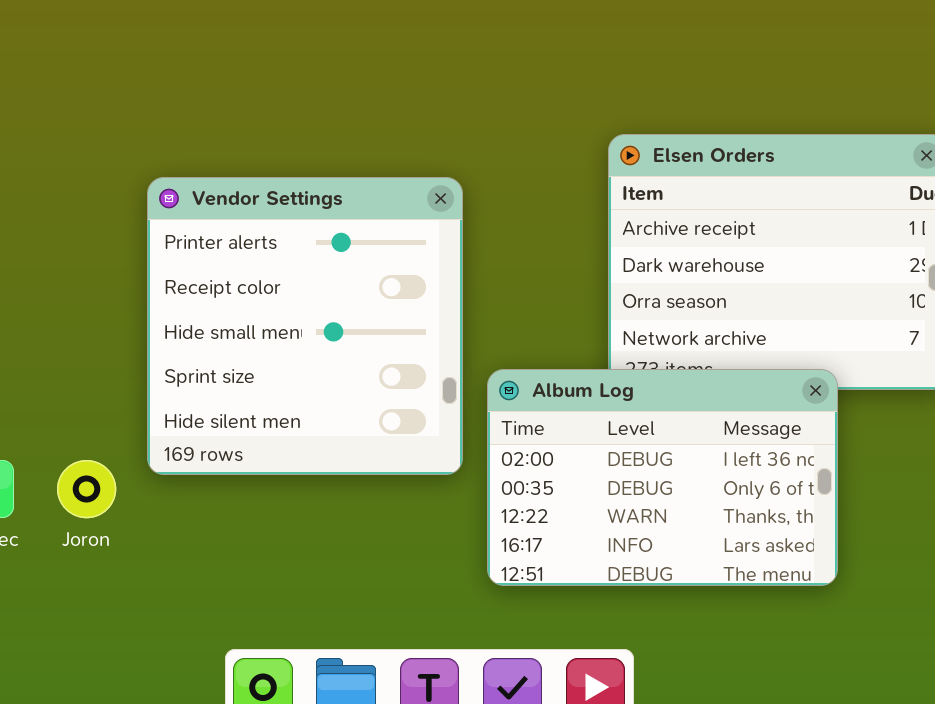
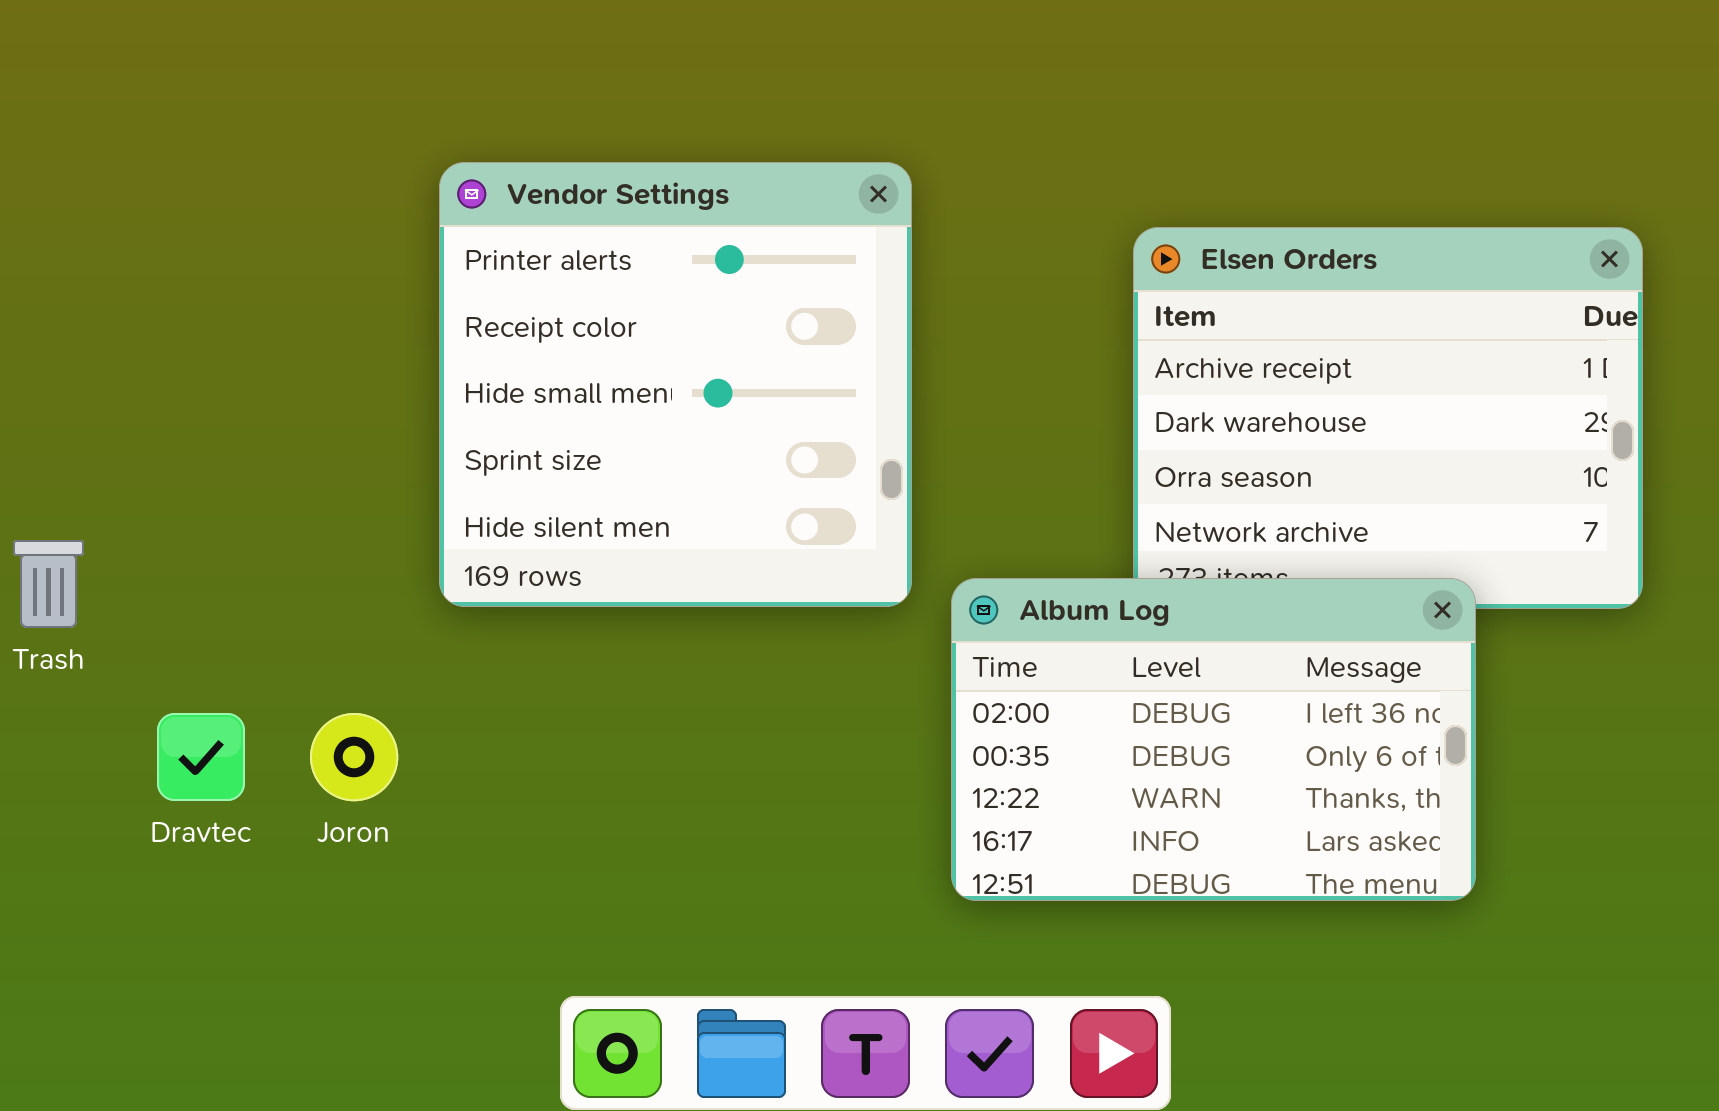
Vendor Settings: [147,177,463,475] -> [439,162,912,607], moved

